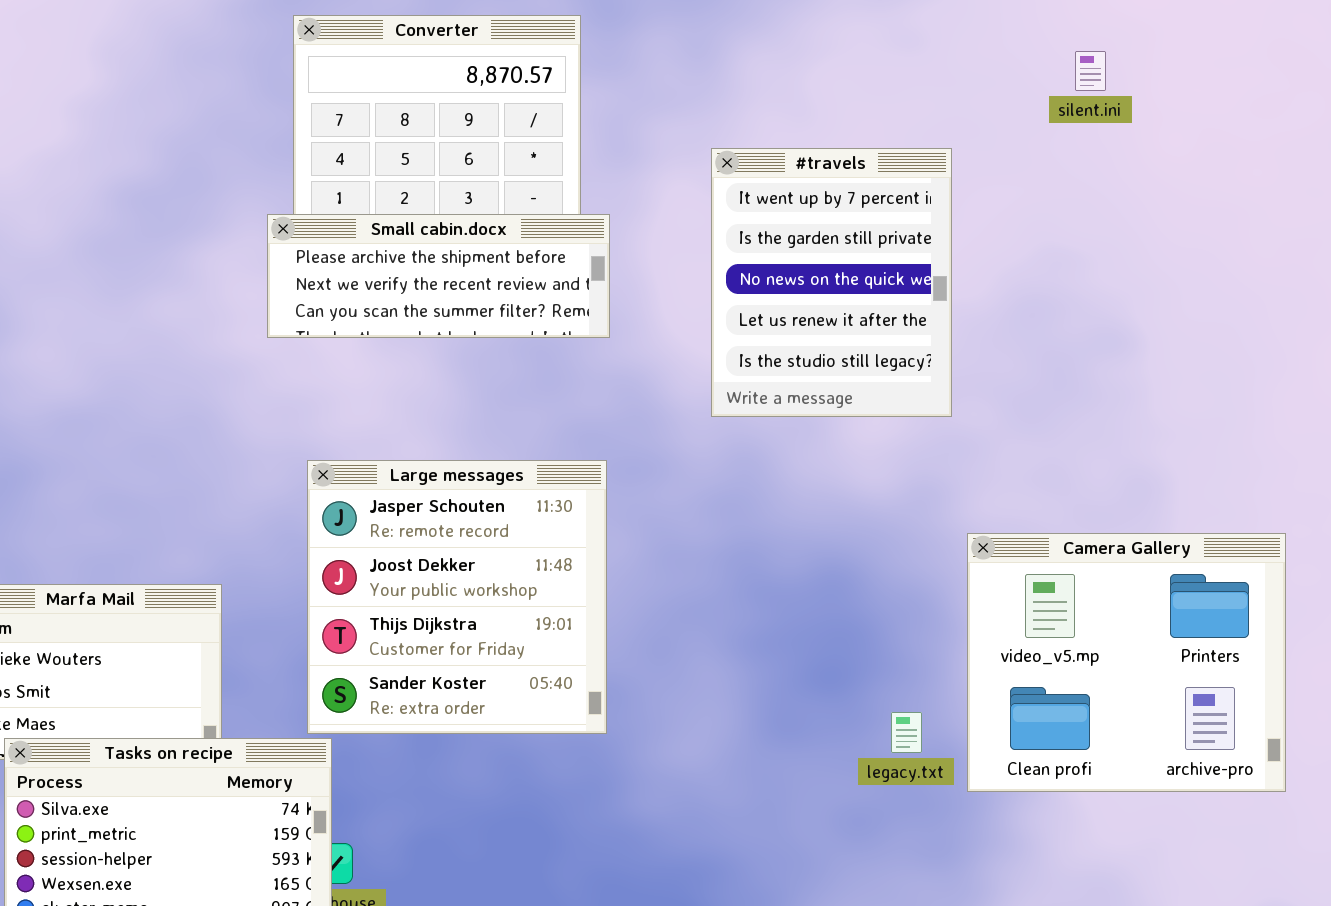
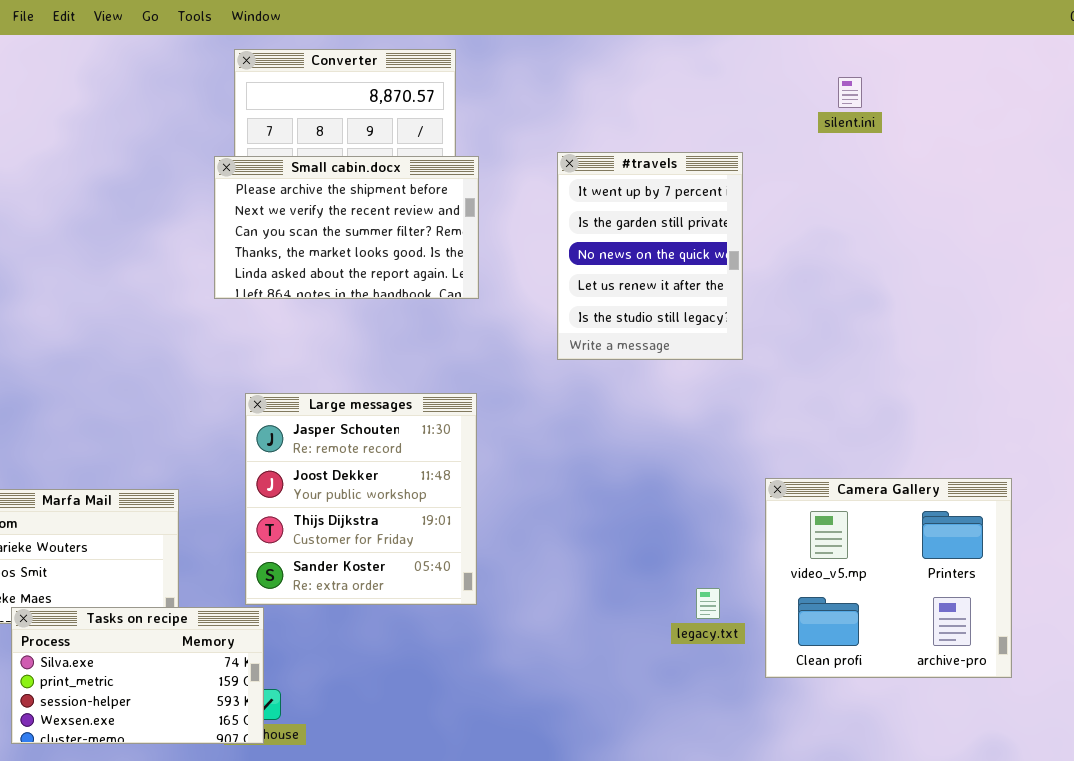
Small cabin.docx: [267,214,610,338] -> [214,156,479,299], resized
Camera Gallery: [967,533,1286,792] -> [765,478,1012,678], moved

